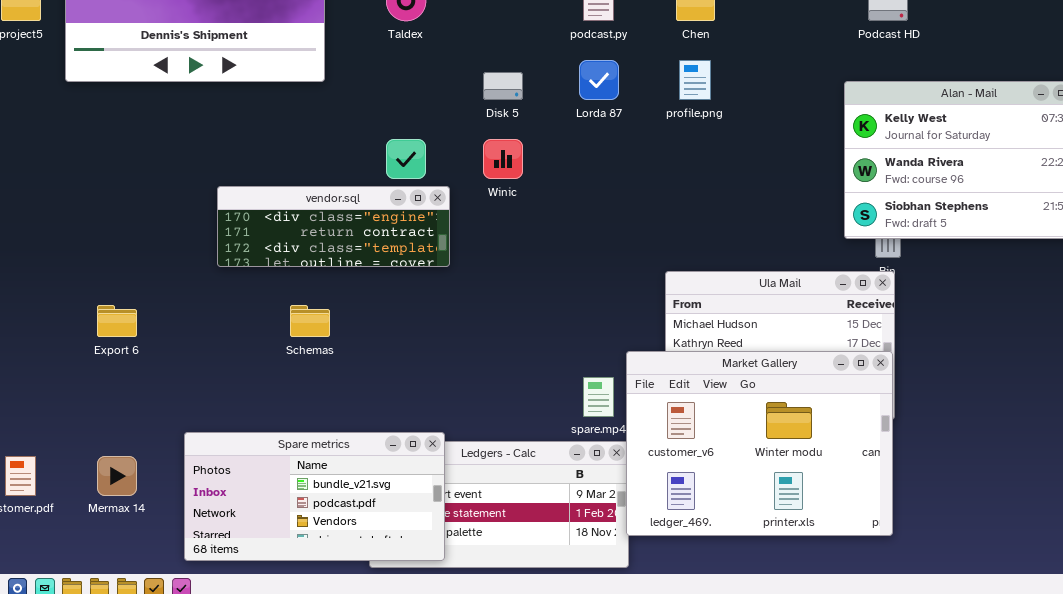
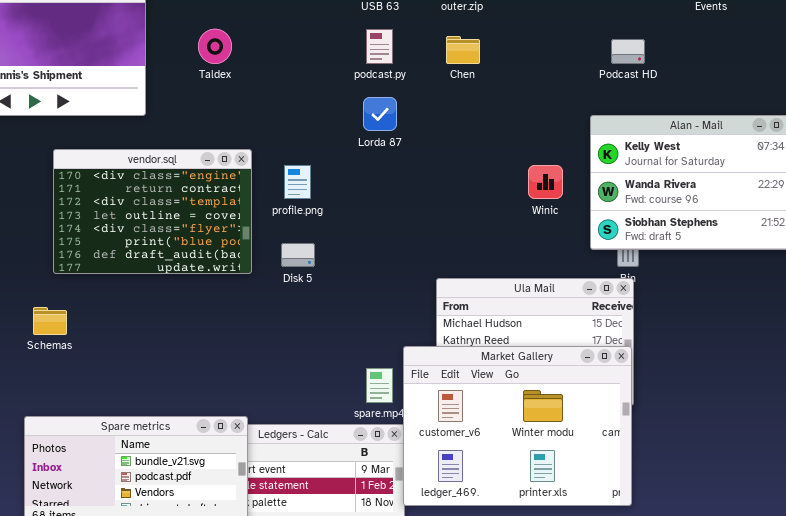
profile.png: [679,60,711,100] -> [284,165,311,199], moved
Disk 5: [483,72,523,100] -> [281,243,315,267], moved
Winic: [483,139,523,179] -> [528,165,563,199], moved
vendor.sql: [217,186,450,267] -> [53,149,252,274], resized
Schemas: [290,305,330,337] -> [33,307,67,335], moved

